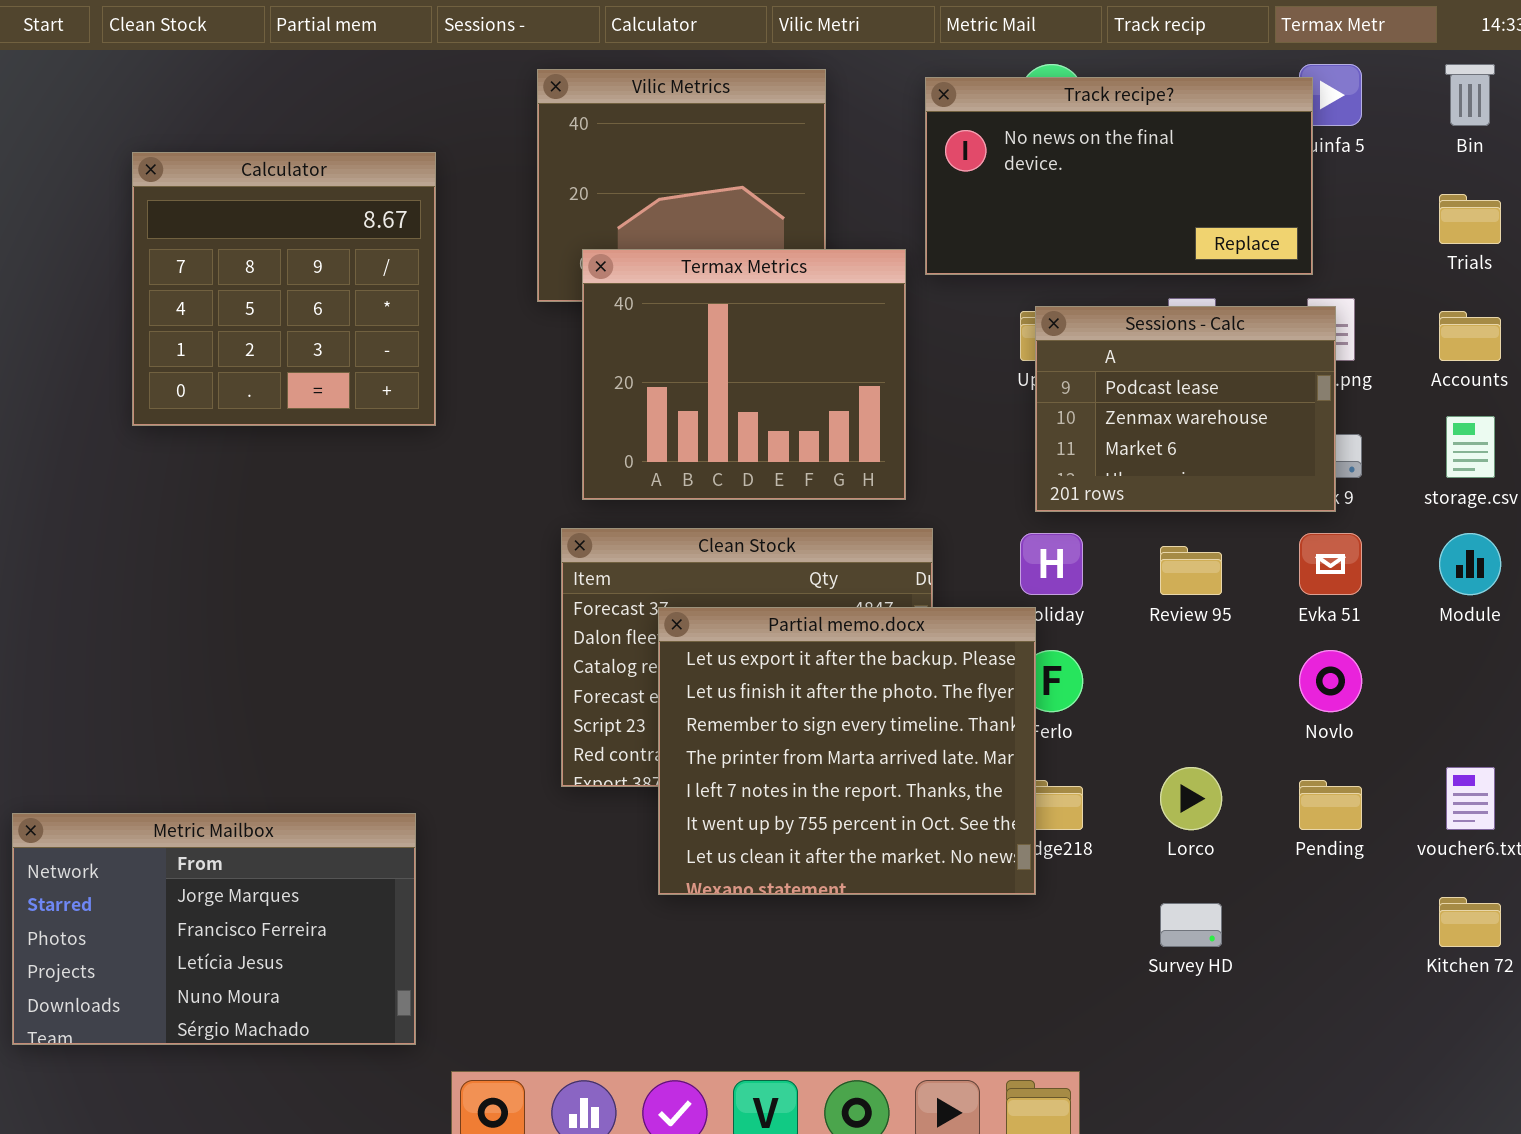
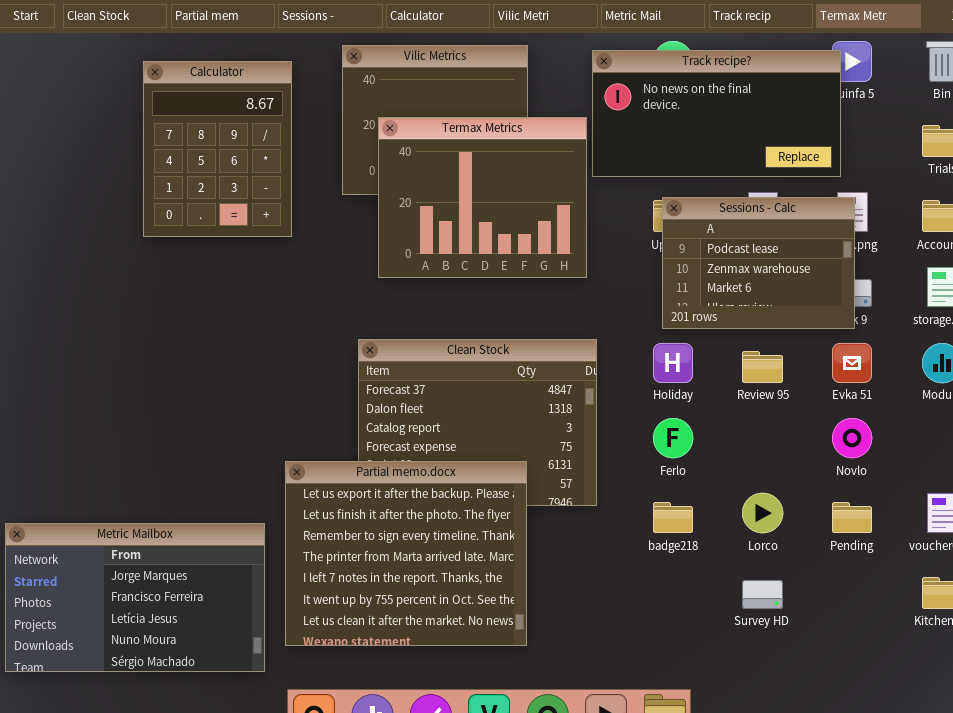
Calculator: [132,152,436,426] -> [143,61,292,237], moved, resized
Termax Metrics: [582,249,906,500] -> [378,117,587,278], moved
Partial memo.docx: [658,607,1036,895] -> [285,461,527,646], moved

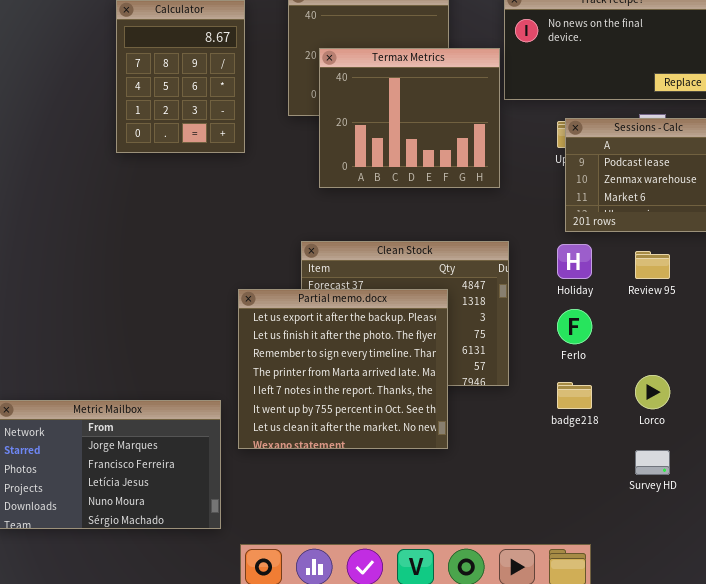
Partial memo.docx: [285,461,527,646] -> [238,289,448,449], moved

